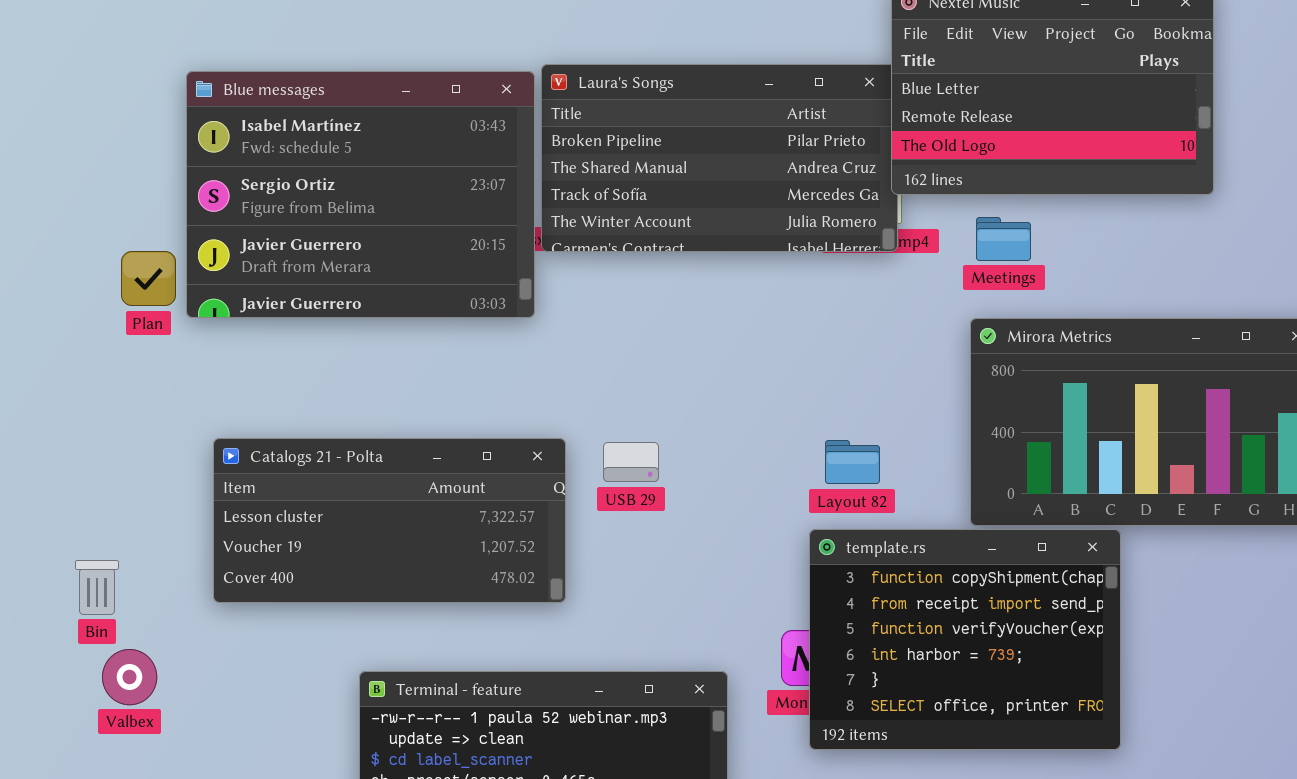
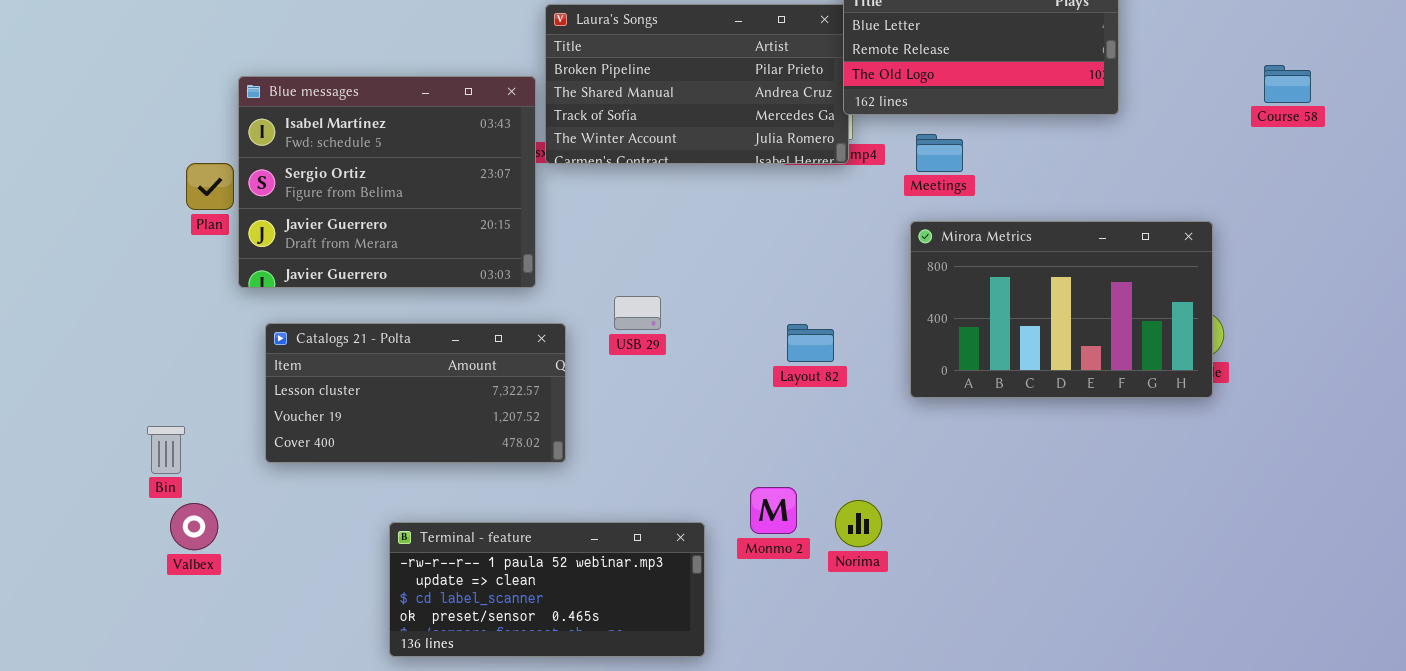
Blue messages: [186,71,535,318] -> [238,76,536,288], moved
USB 29: [603,442,659,482] -> [614,296,661,330], moved
template.rs: [809,529,1121,750] -> none, closed

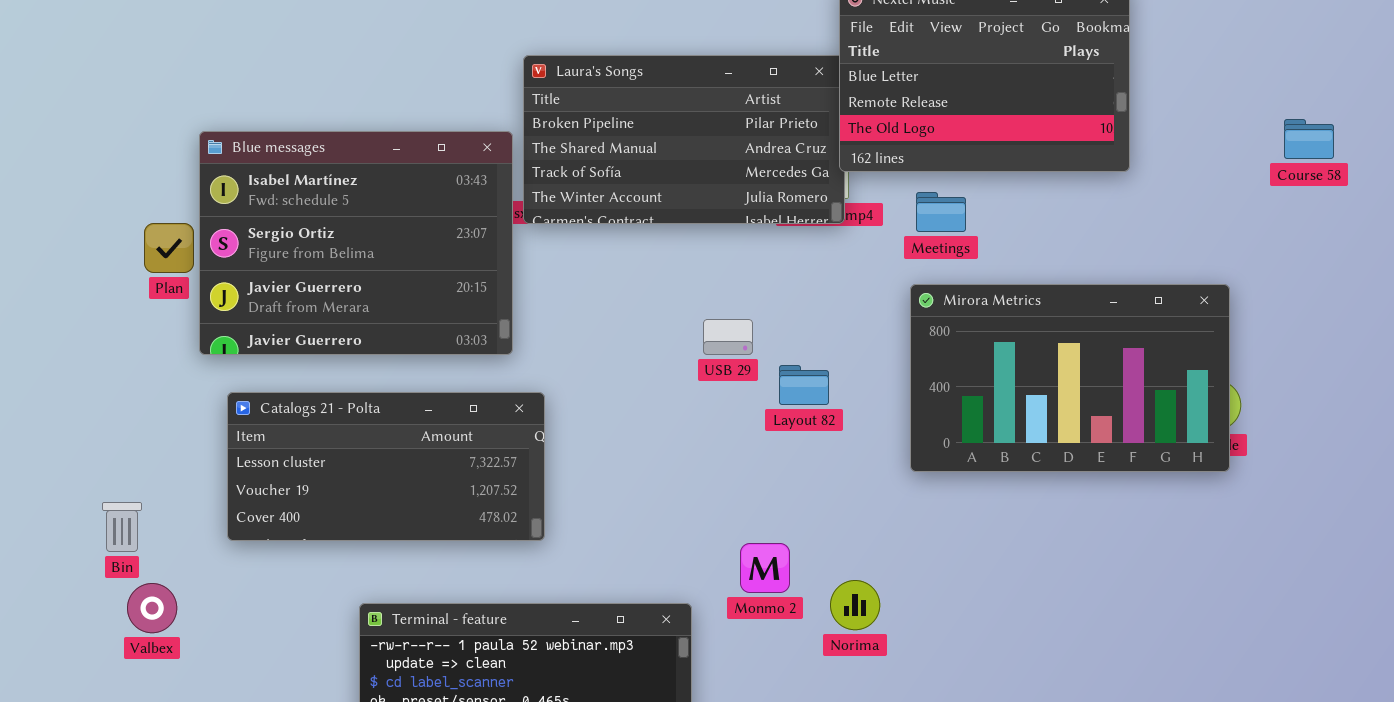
USB 29: [614,296,661,330] -> [703,319,753,355], moved
Layout 82: [787,324,834,362] -> [779,365,829,405], moved
Monmo 2: [750,487,797,534] -> [740,543,790,593], moved

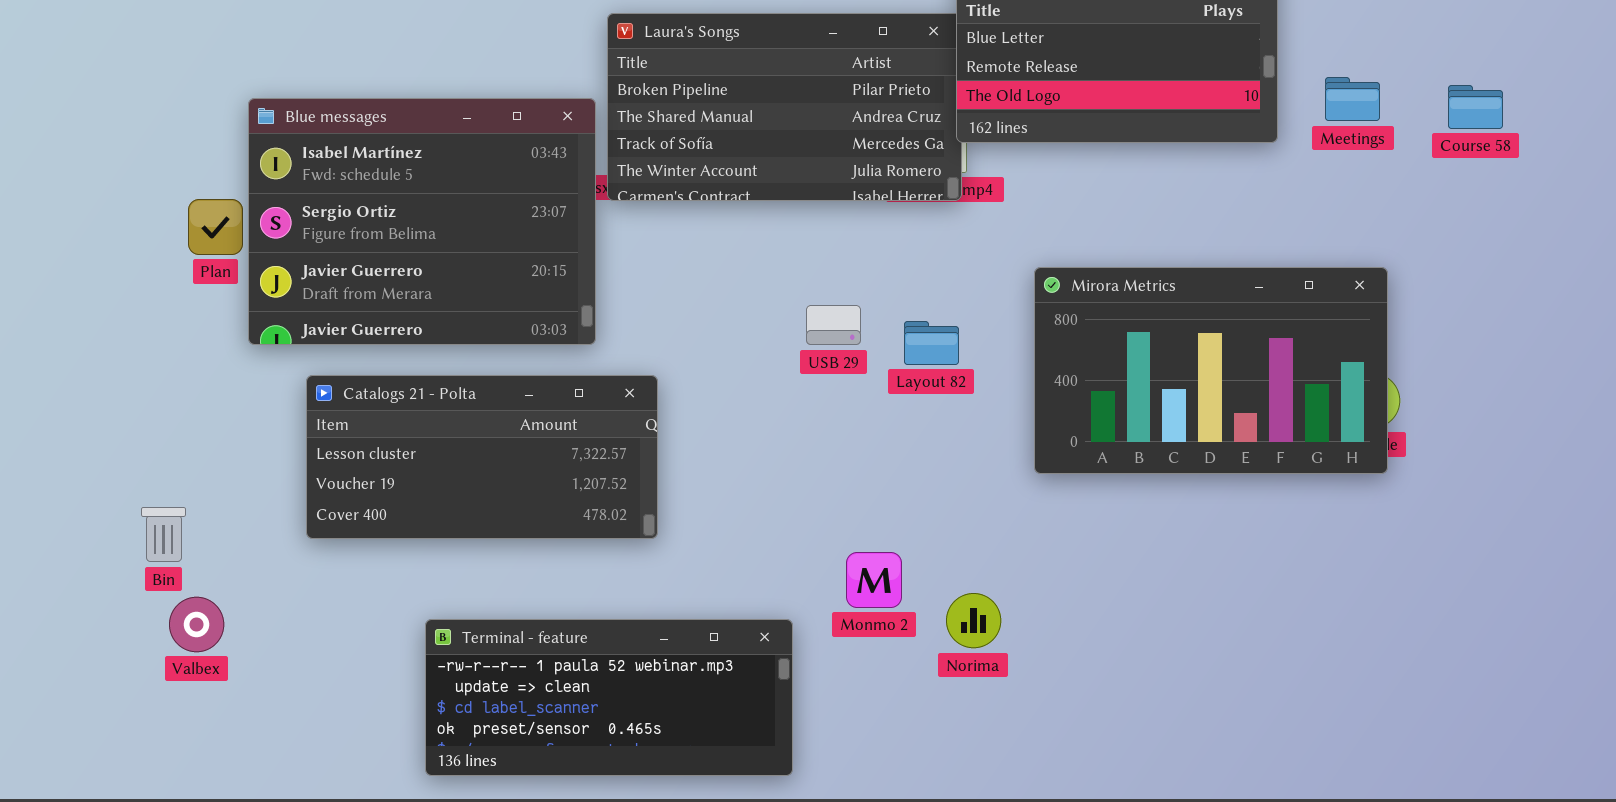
Meetings: [916,192,966,232] -> [1325,77,1380,121], moved
Layout 82: [779,365,829,405] -> [904,321,959,365], moved
Catalogs 21 - Polta: [227,392,545,541] -> [306,375,658,539], moved

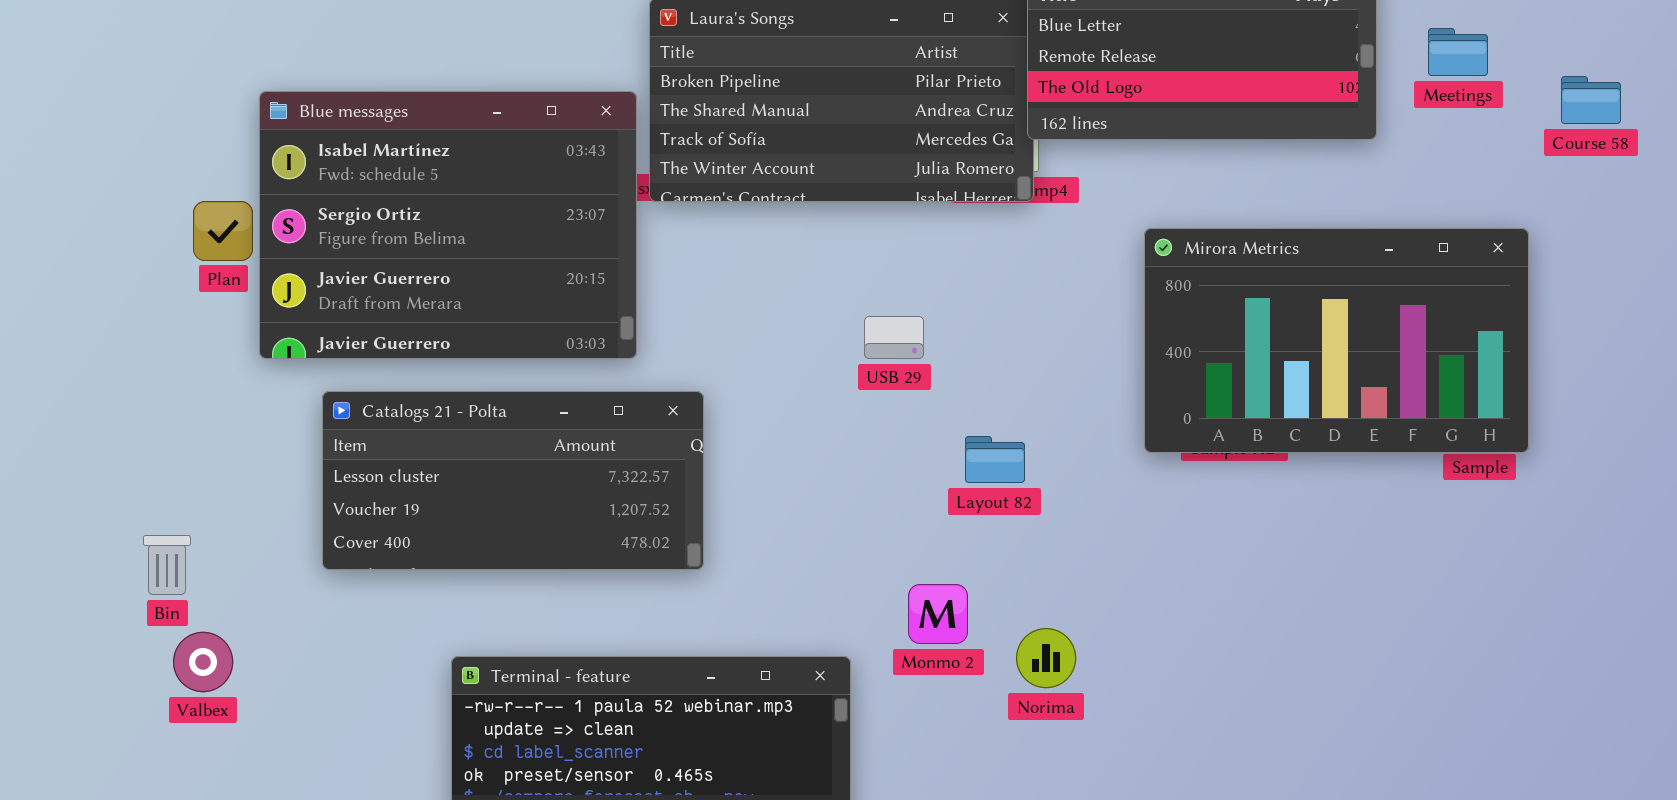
Meetings: [1325,77,1380,121] -> [1428,28,1488,76], moved
Mirora Metrics: [1034,267,1388,474] -> [1144,228,1529,453], moved
Layout 82: [904,321,959,365] -> [965,436,1025,483], moved

